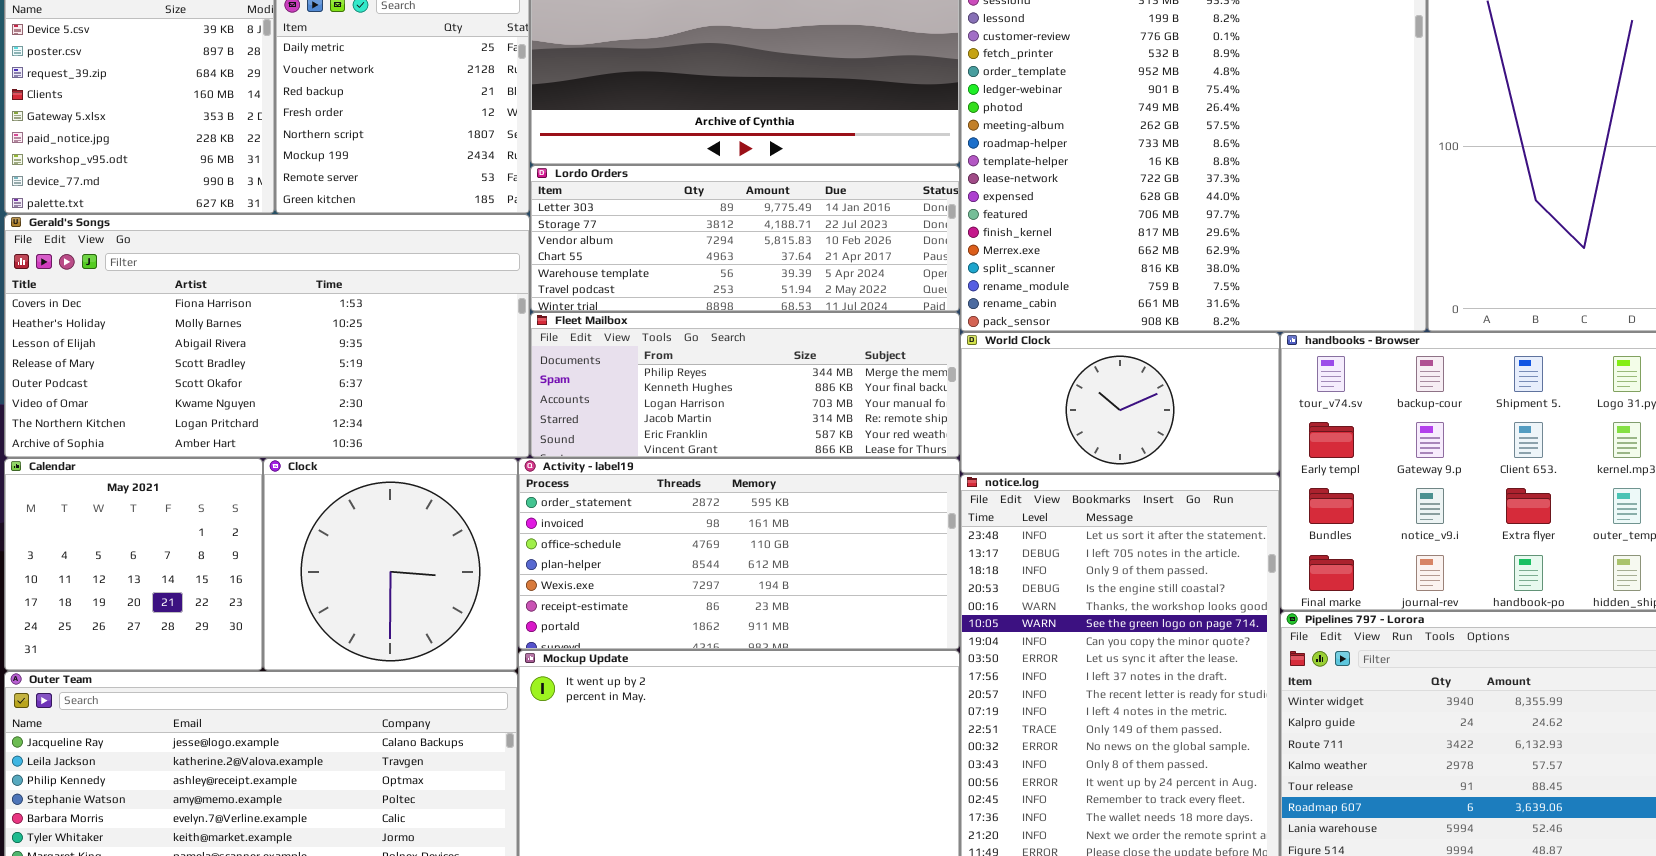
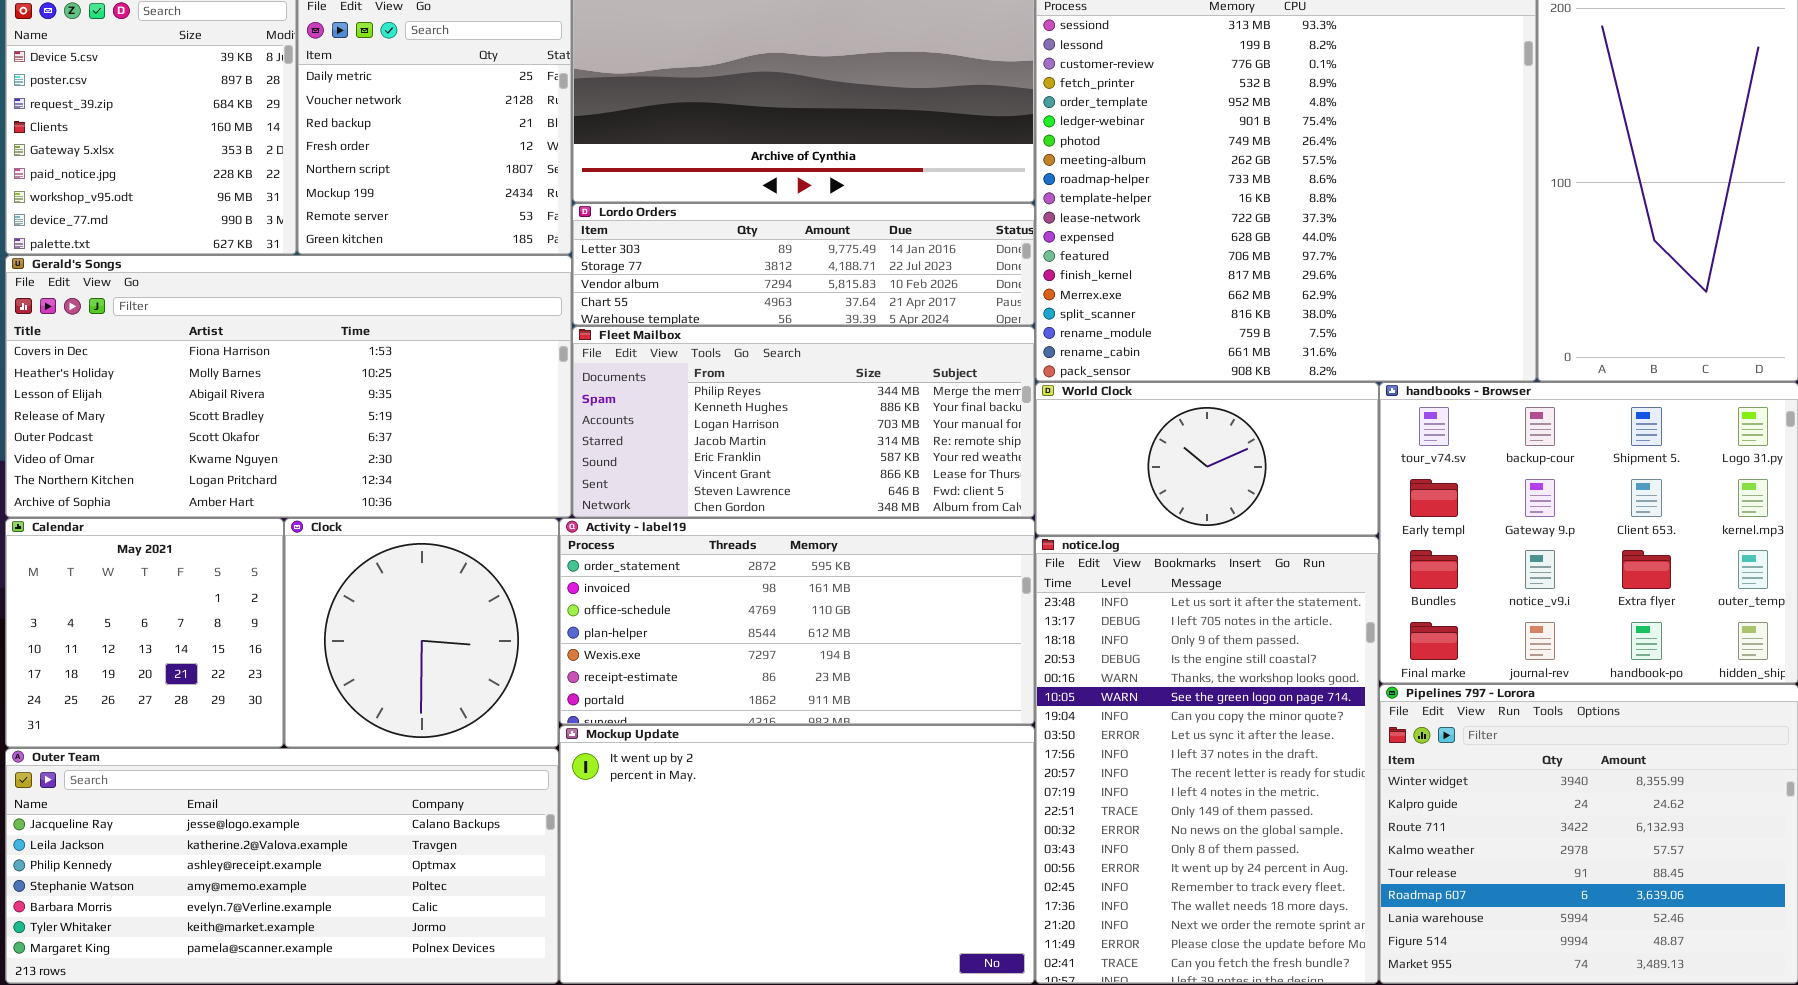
Lordo Orders: [530,165,960,312] -> [572,203,1035,326], resized
Fleet Mailbox: [530,312,960,458] -> [572,326,1035,518], resized

